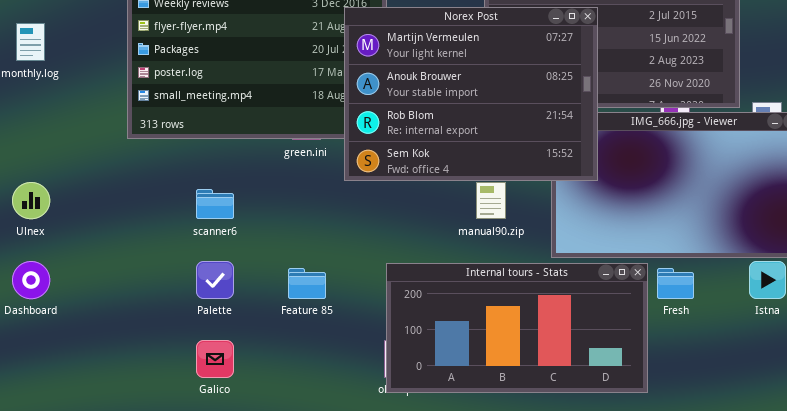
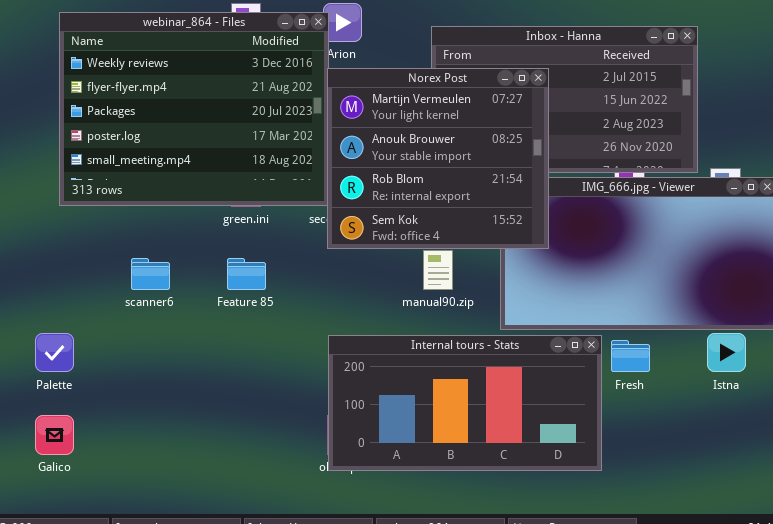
Norex Post: [344,7,598,181] -> [327,68,549,249], resized
Palette: [196,261,234,299] -> [35,333,74,372], moved
Feature 85: [288,268,326,299] -> [227,258,266,290], moved
Galico: [196,340,234,378] -> [35,415,74,455], moved

